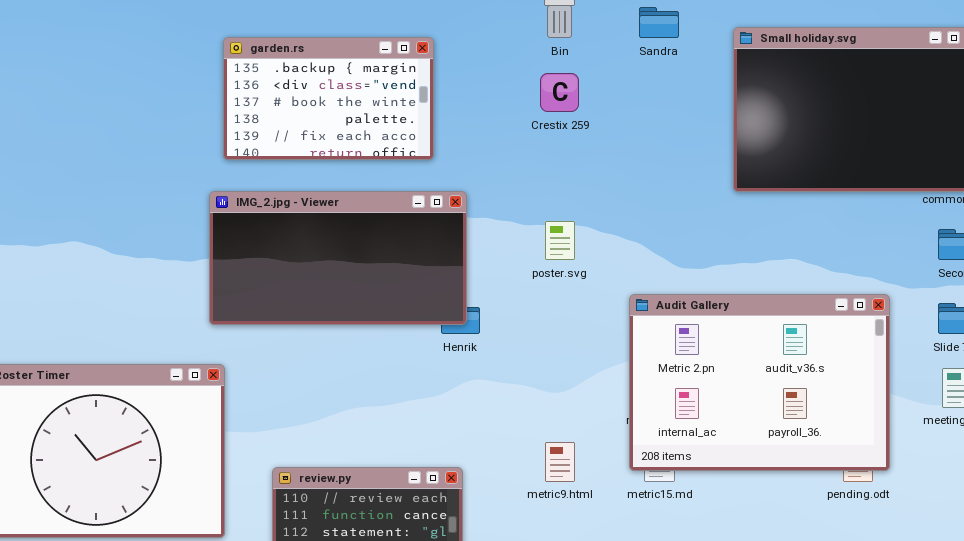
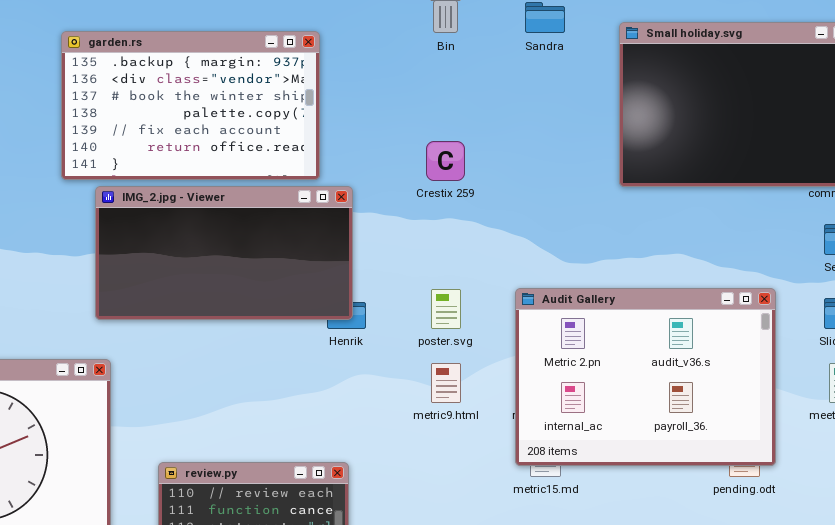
garden.rs: [223,37,434,160] -> [61,31,320,180], resized
Crestix 259: [540,73,579,112] -> [426,141,465,181], moved
poster.svg: [545,221,575,260] -> [431,289,461,329], moved
metric9.html: [545,442,575,482] -> [431,363,461,403], moved

